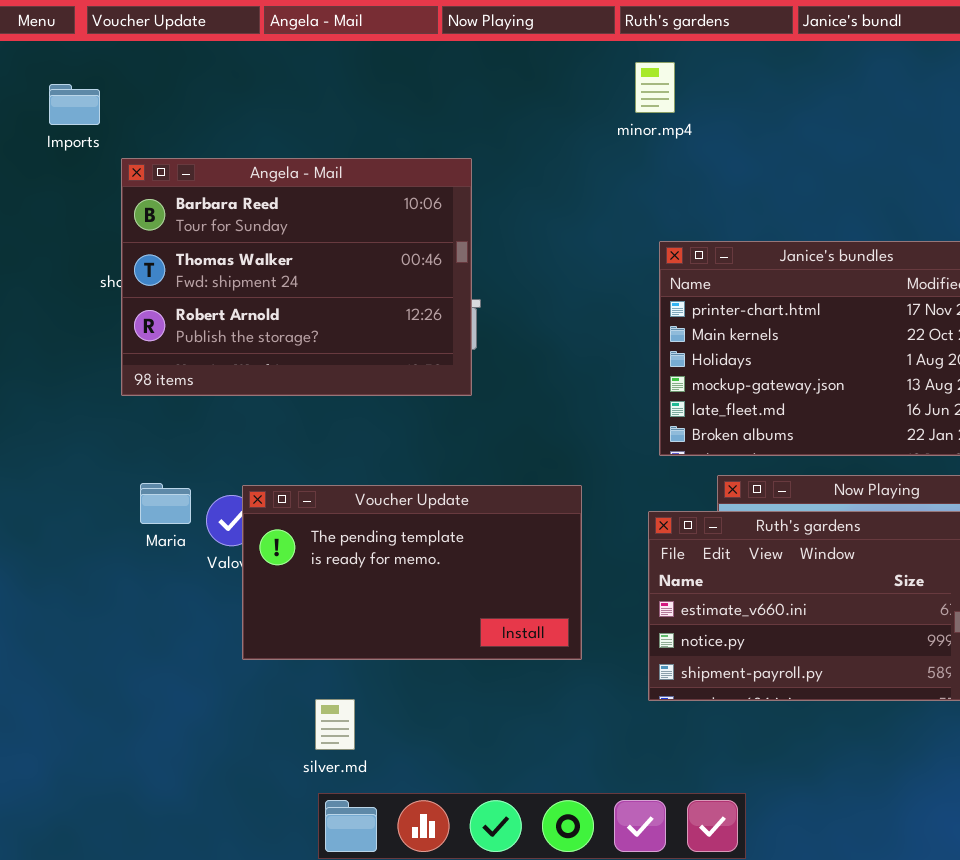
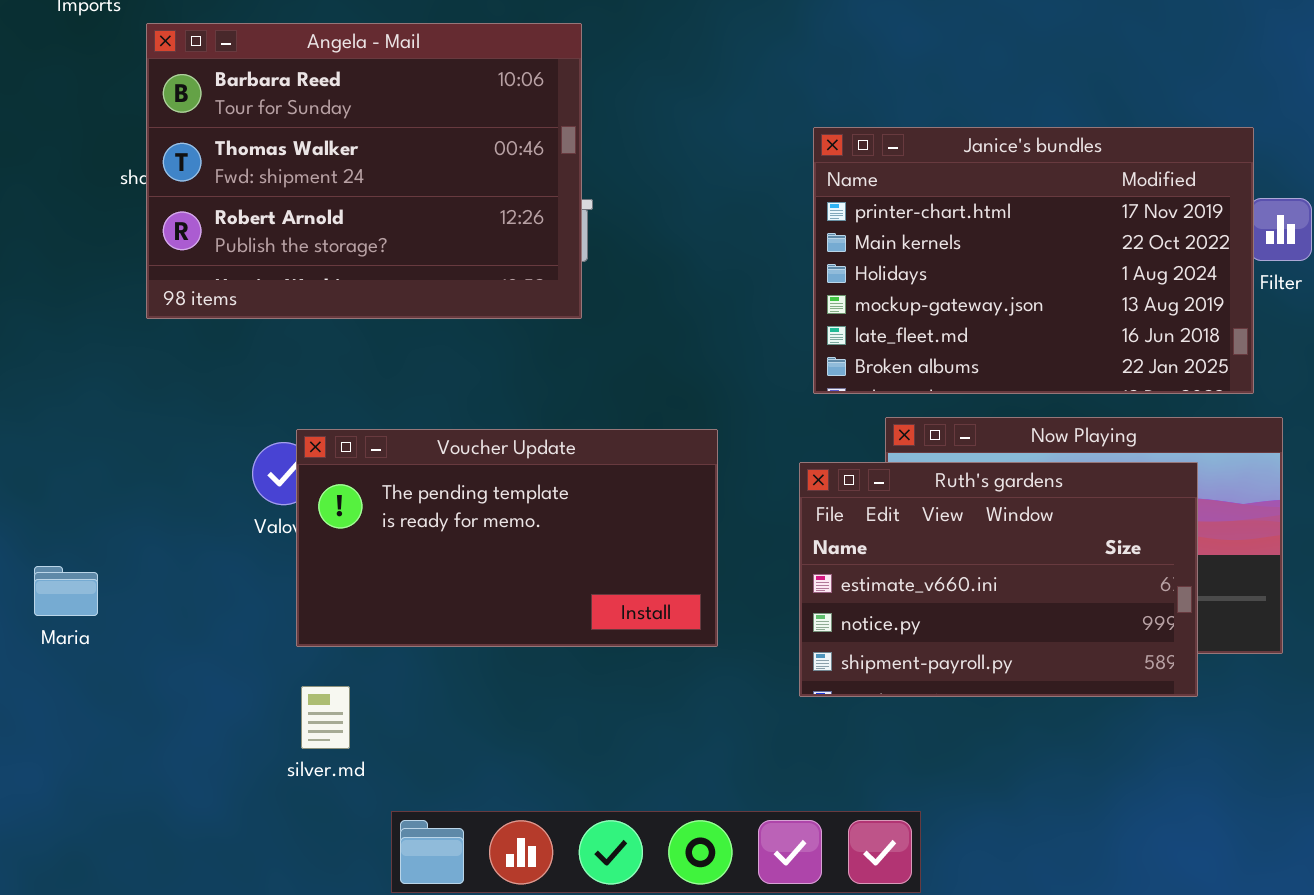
Maria: [140,483,191,524] -> [34,566,98,616], moved
silver.md: [315,699,355,750] -> [301,686,350,749], moved

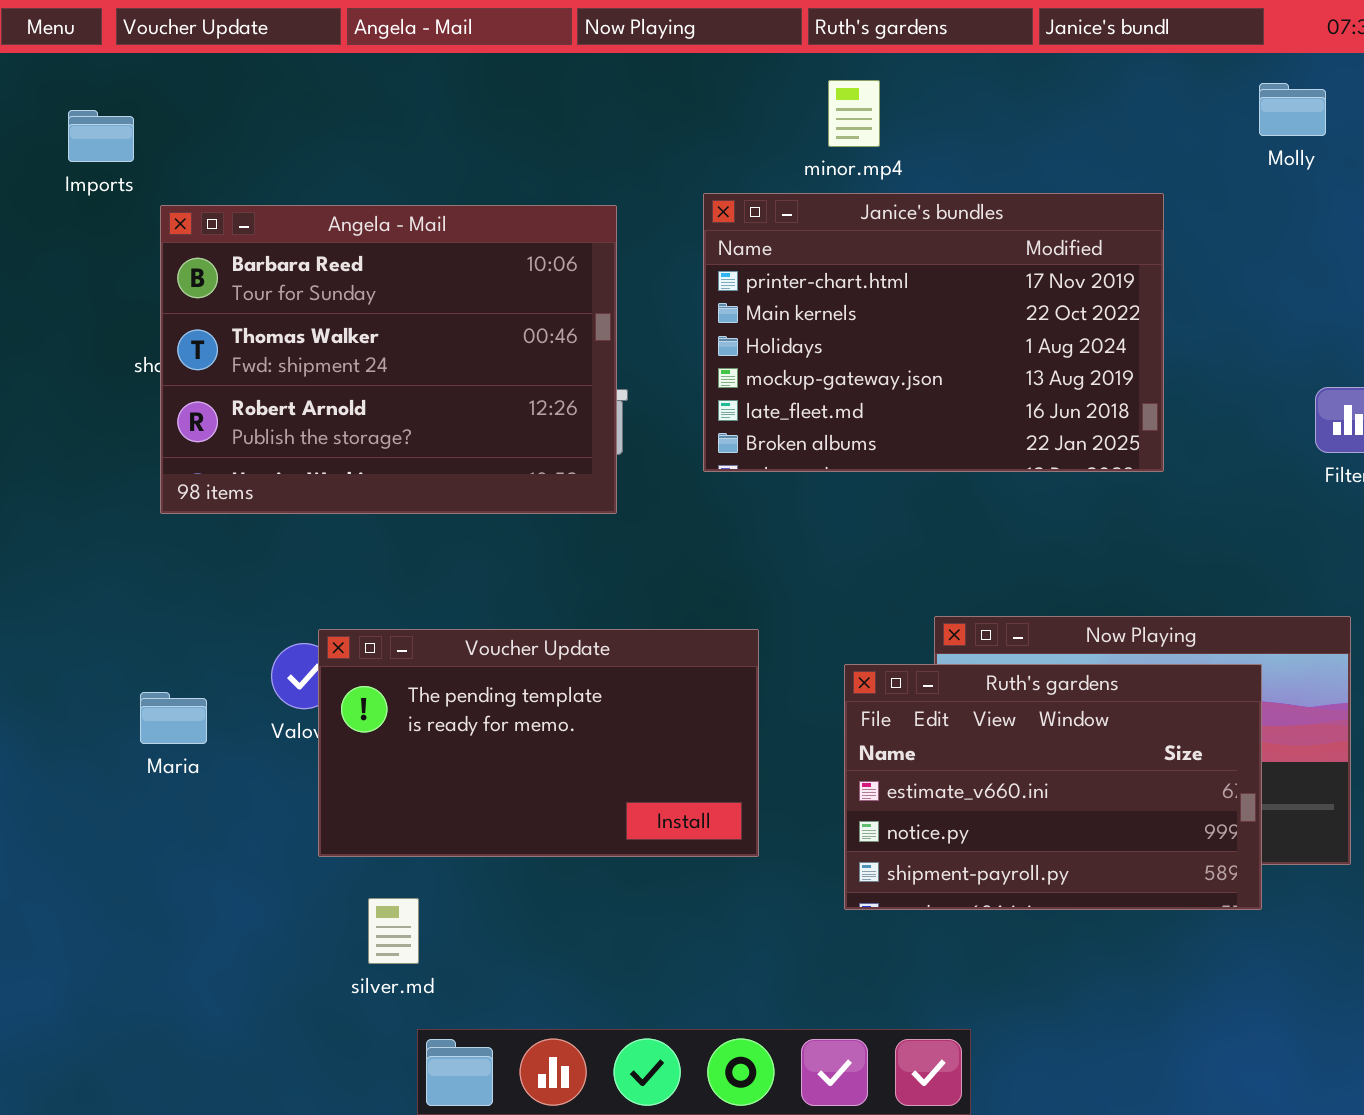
Janice's bundles: [813,127,1254,394] -> [703,193,1164,472], moved
Maria: [34,566,98,616] -> [140,692,207,744], moved
silver.md: [301,686,350,749] -> [368,898,419,964], moved

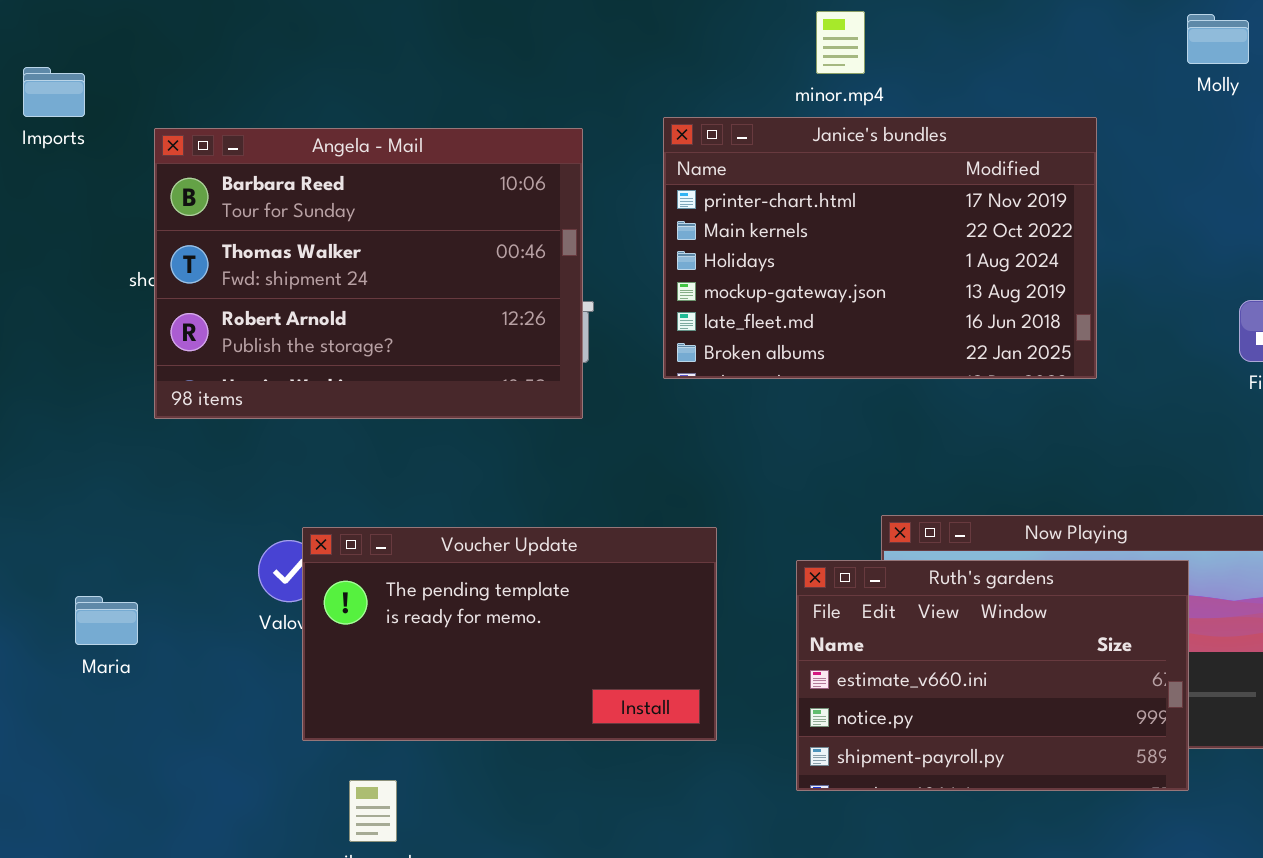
minor.mp4: [828,80,880,147] -> [816,11,865,74], moved
Imports: [68,110,134,162] -> [23,67,85,117], moved
Maria: [140,692,207,744] -> [75,596,138,645], moved

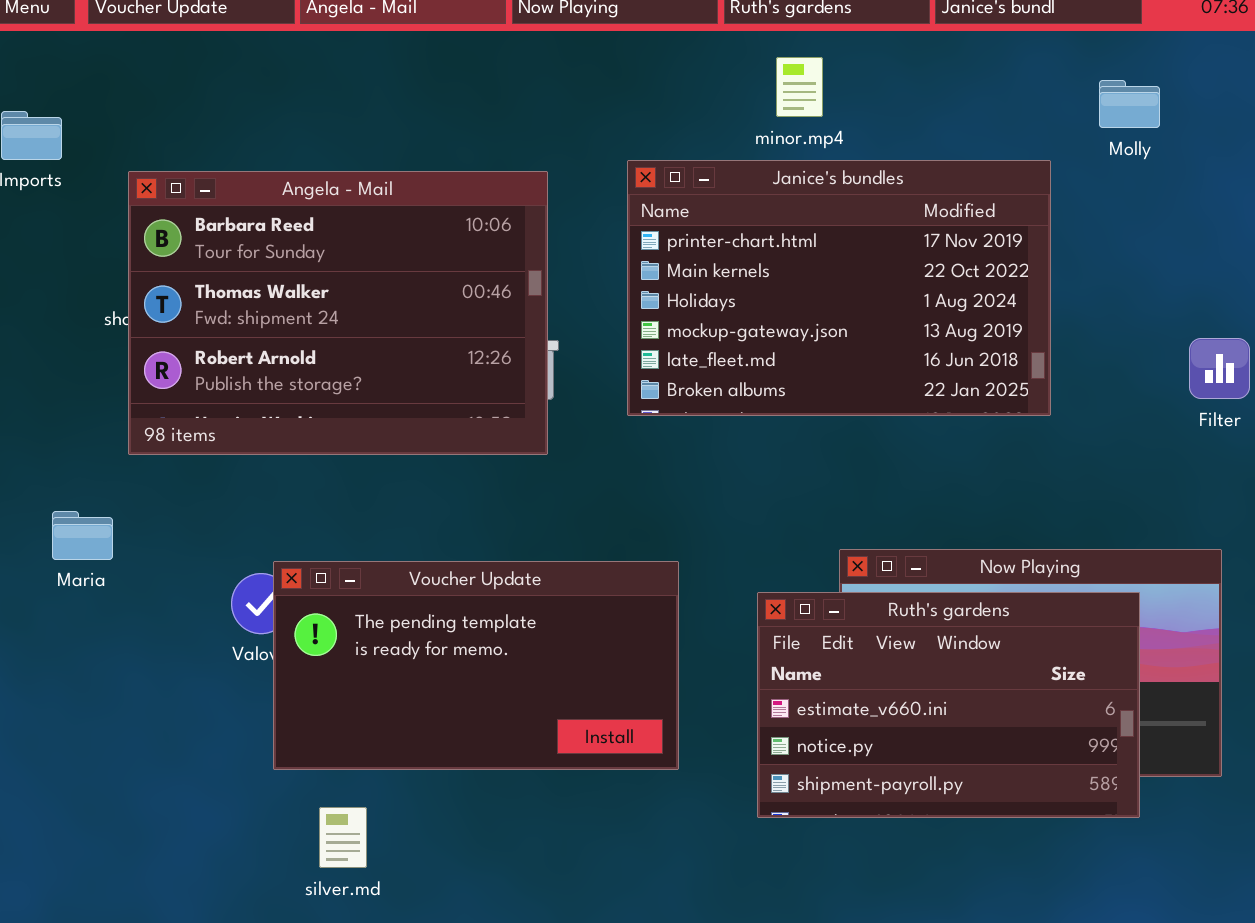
Molly: [1187,14,1249,64] -> [1099,80,1160,128], moved
Maria: [75,596,138,645] -> [52,511,113,560], moved

